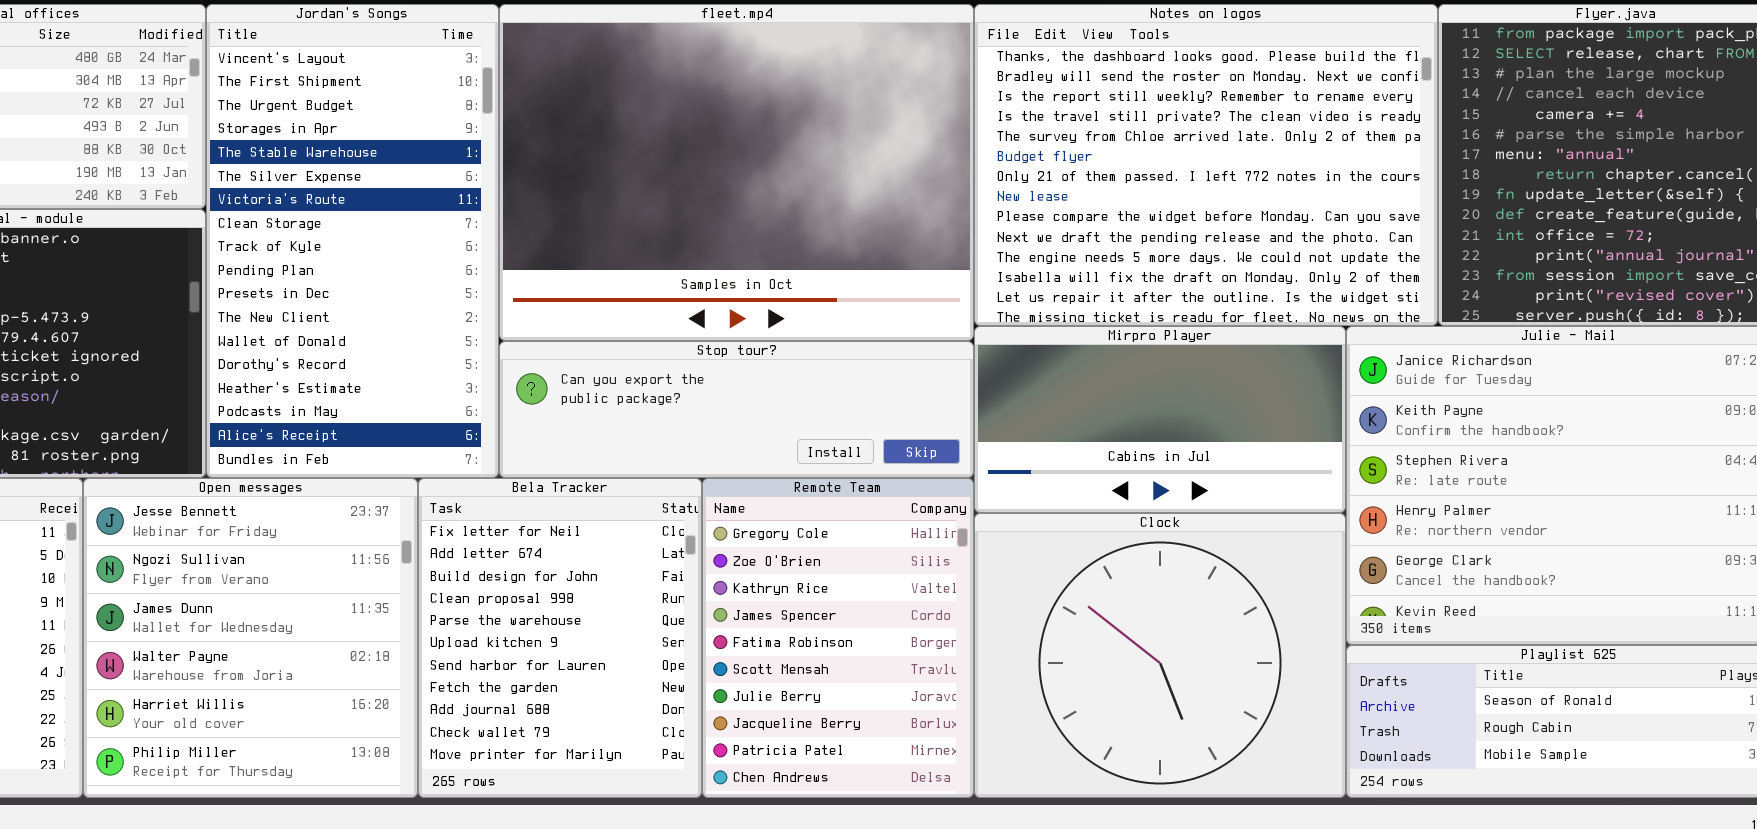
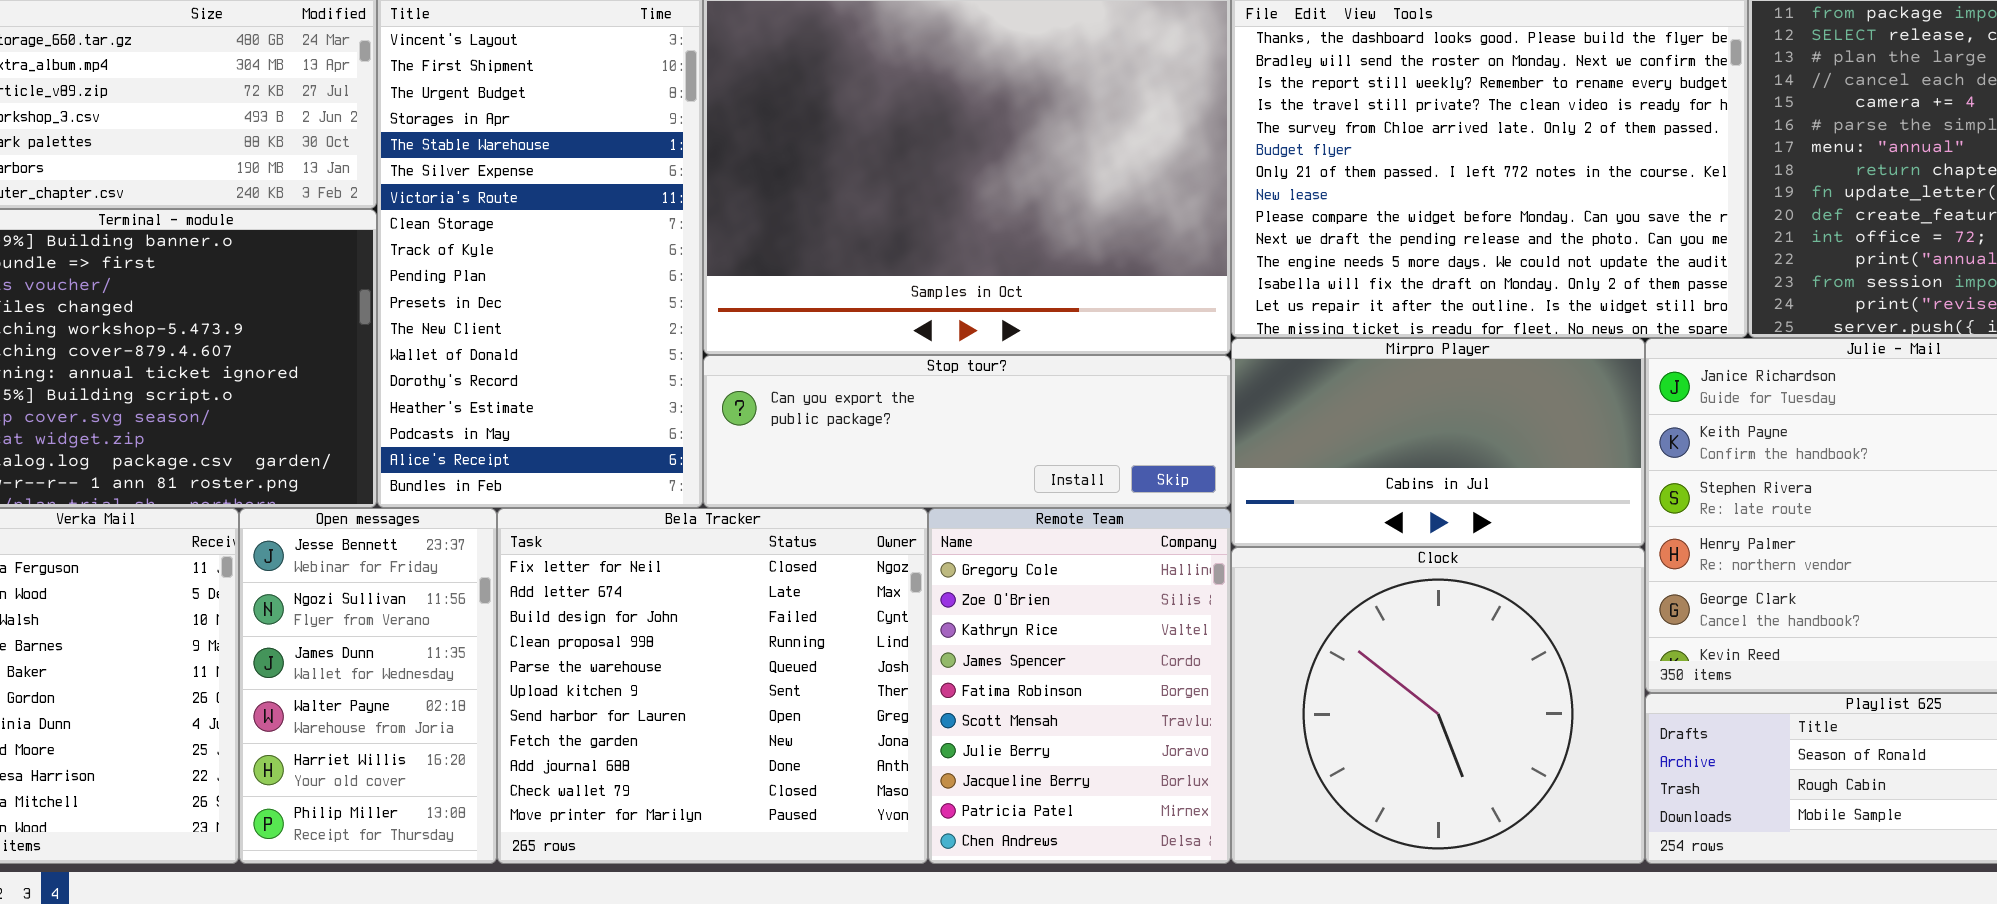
Open messages: [83,478,418,798] -> [239,508,497,864], resized
Bela Tracker: [418,478,702,798] -> [497,508,928,864], resized

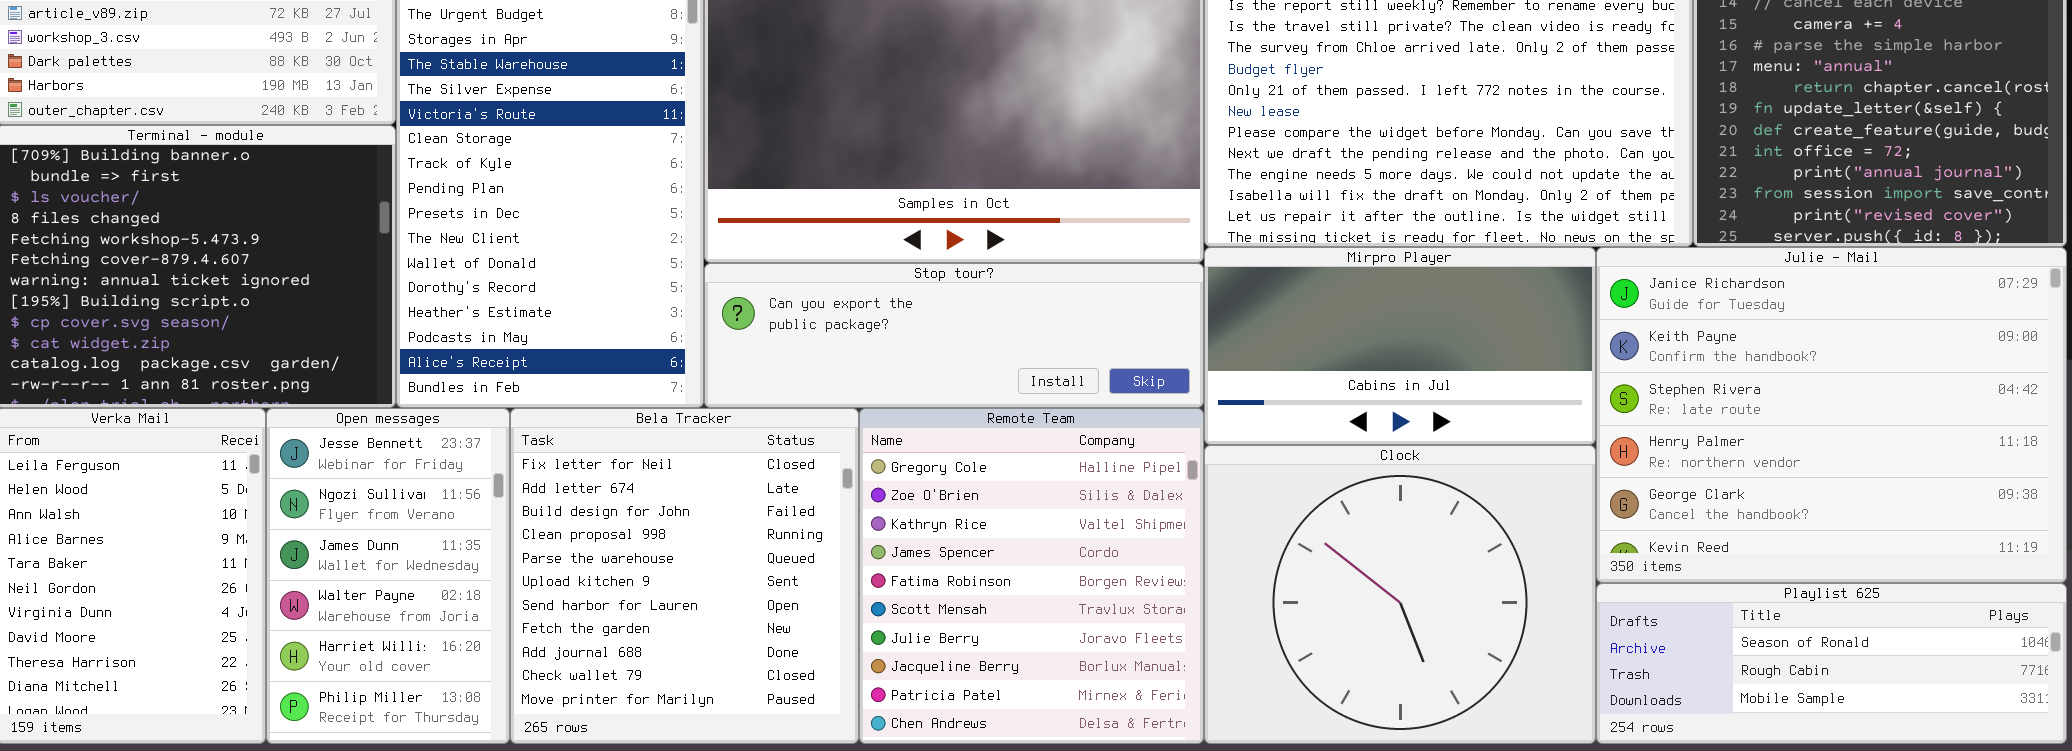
Bela Tracker: [497,508,928,864] -> [510,408,859,744], resized
Remote Team: [928,508,1231,864] -> [859,408,1204,744], resized

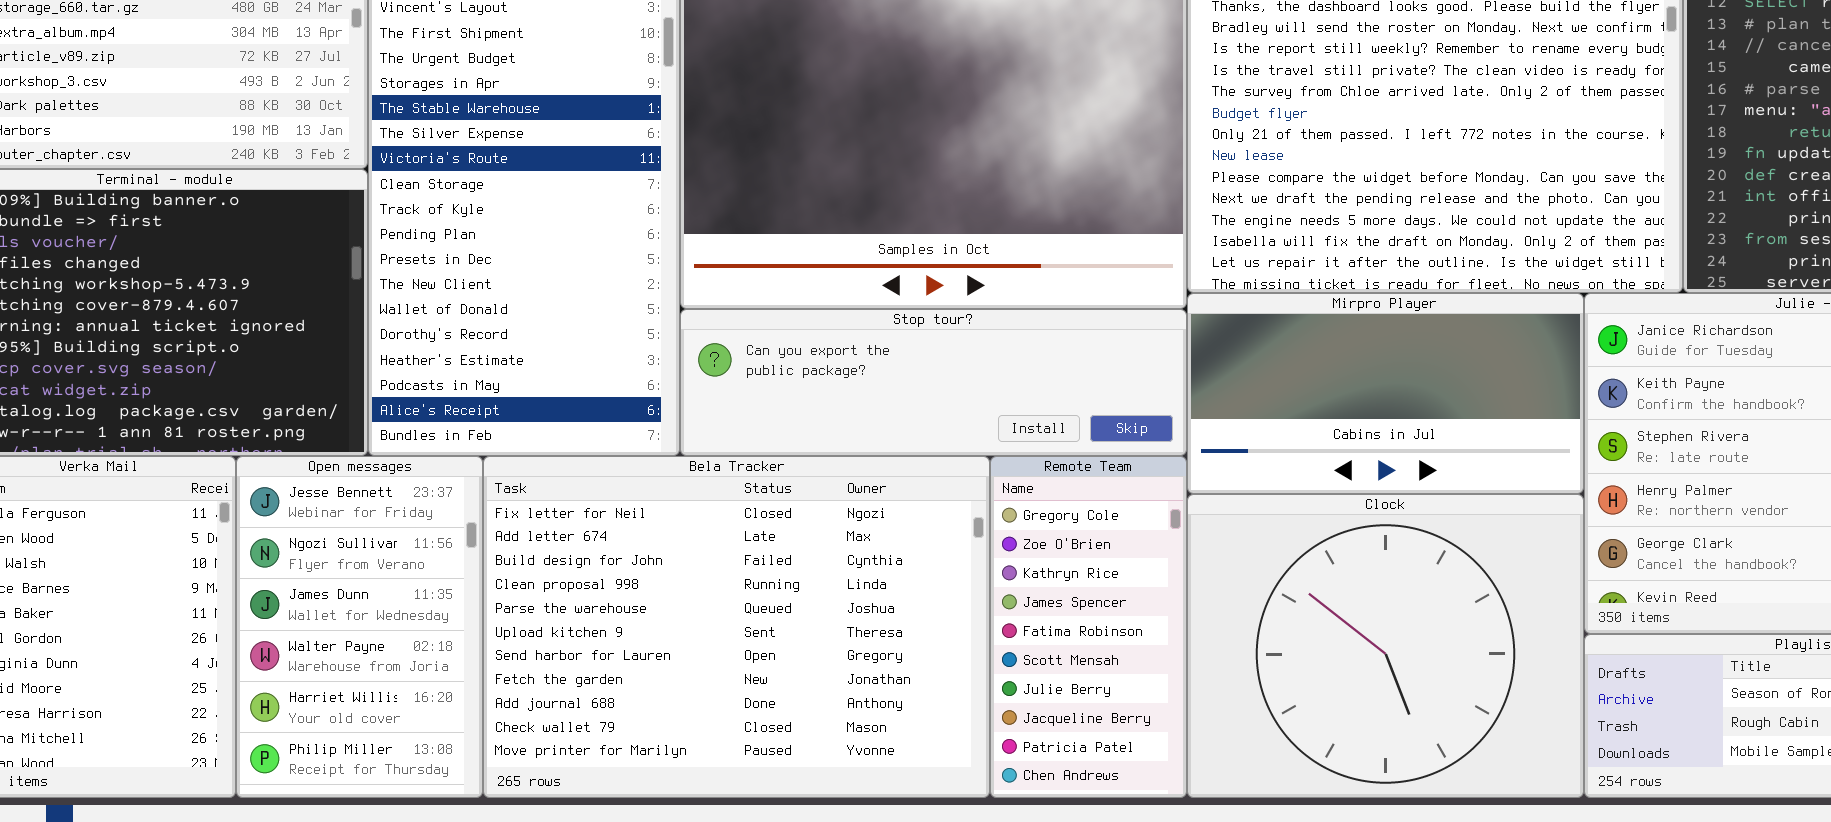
Bela Tracker: [510,408,859,744] -> [483,456,990,798], resized
Remote Team: [859,408,1204,744] -> [990,456,1187,798], resized

